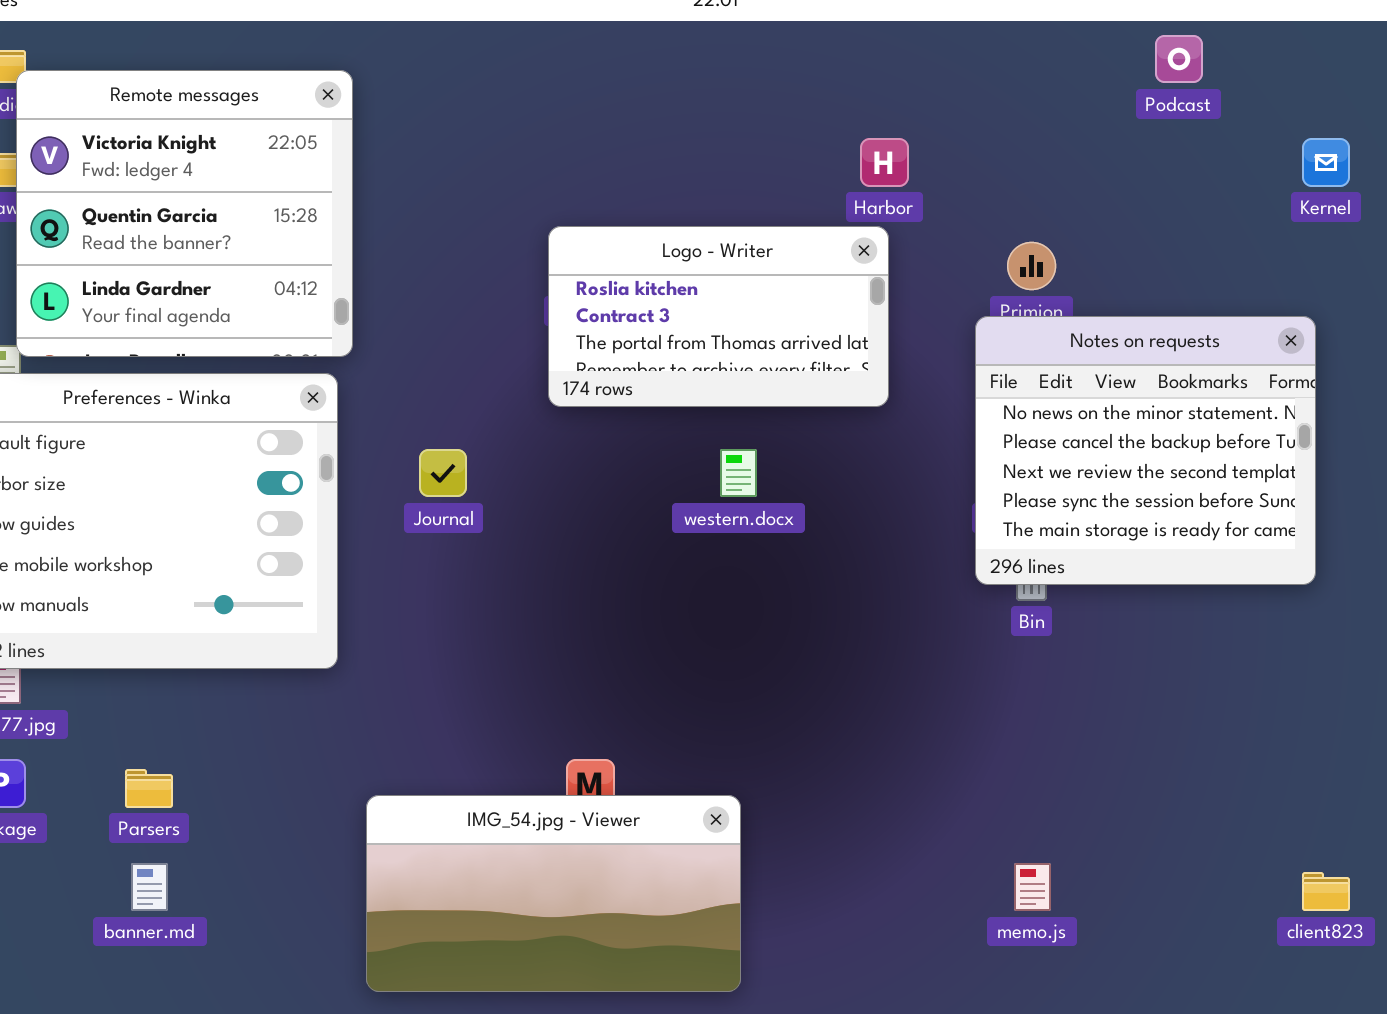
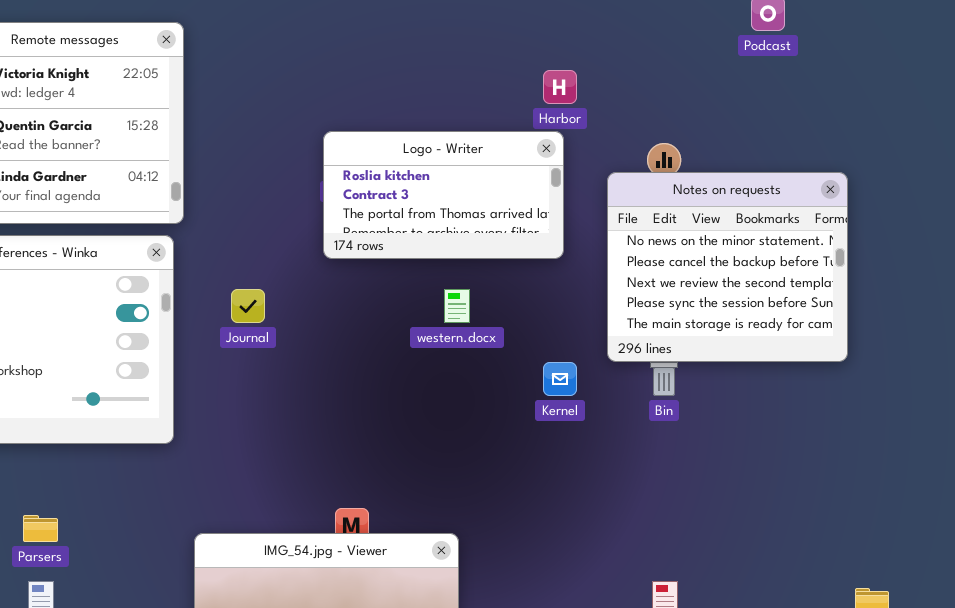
Kernel: [1302,138,1350,187] -> [543,362,577,396], moved
Notes on requests: [975,316,1316,585] -> [607,172,848,362], moved

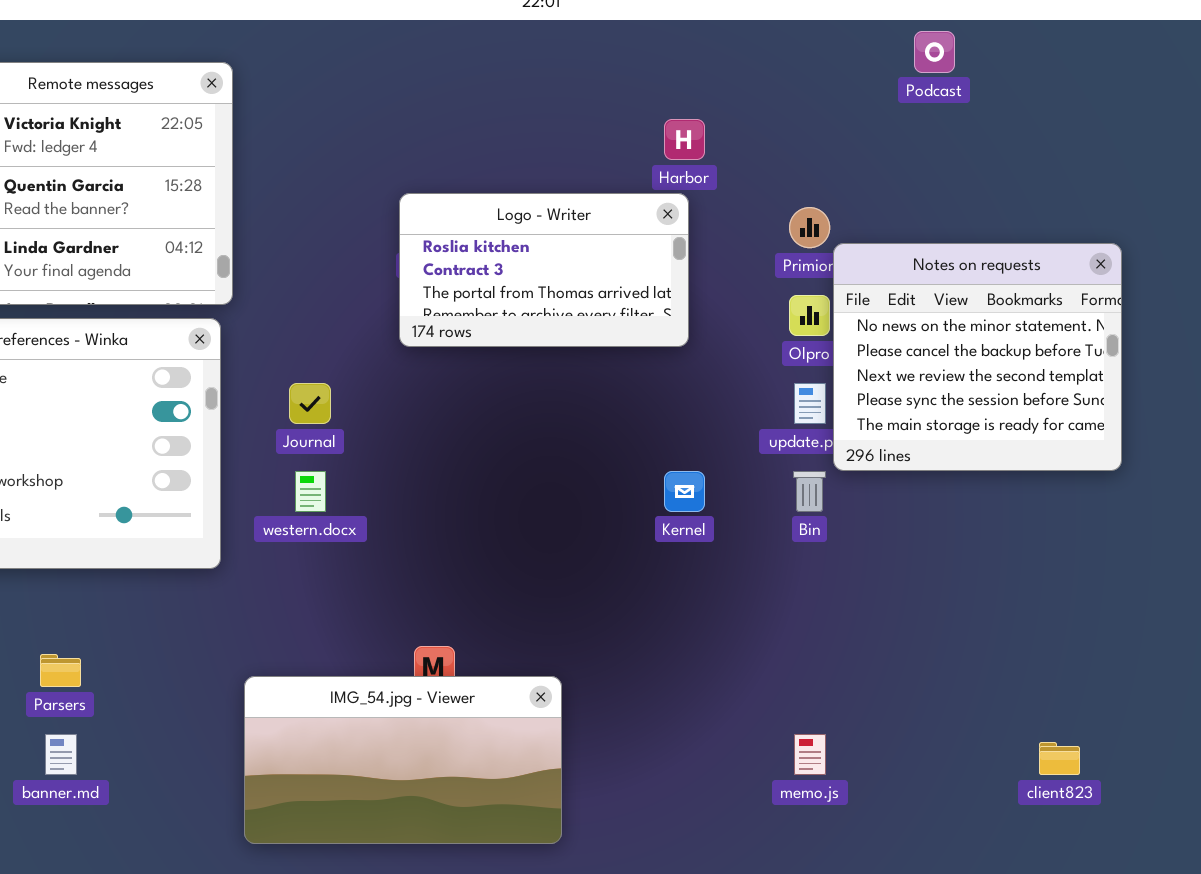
Notes on requests: [607,172,848,362] -> [833,243,1122,471], moved
western.docx: [444,289,470,323] -> [295,471,326,512], moved

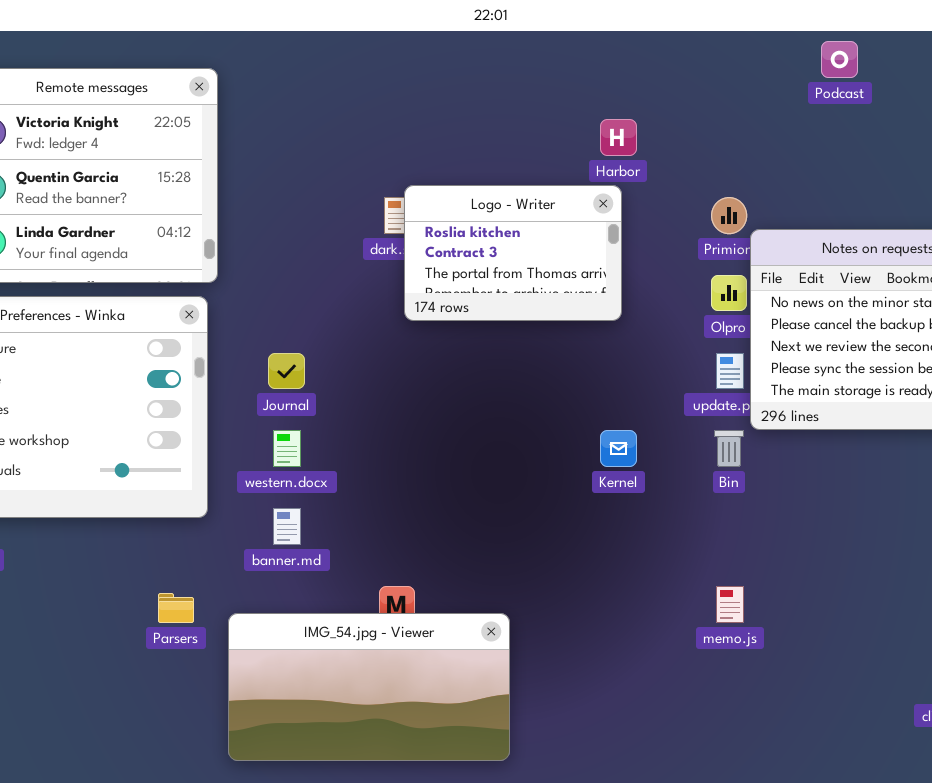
Logo - Writer: [399,193,689,347] -> [404,185,622,321], resized
Parsers: [40,654,81,687] -> [158,593,194,623], moved
banner.md: [45,734,77,775] -> [273,508,301,545], moved
memo.js: [794,734,826,775] -> [716,586,744,623], moved

